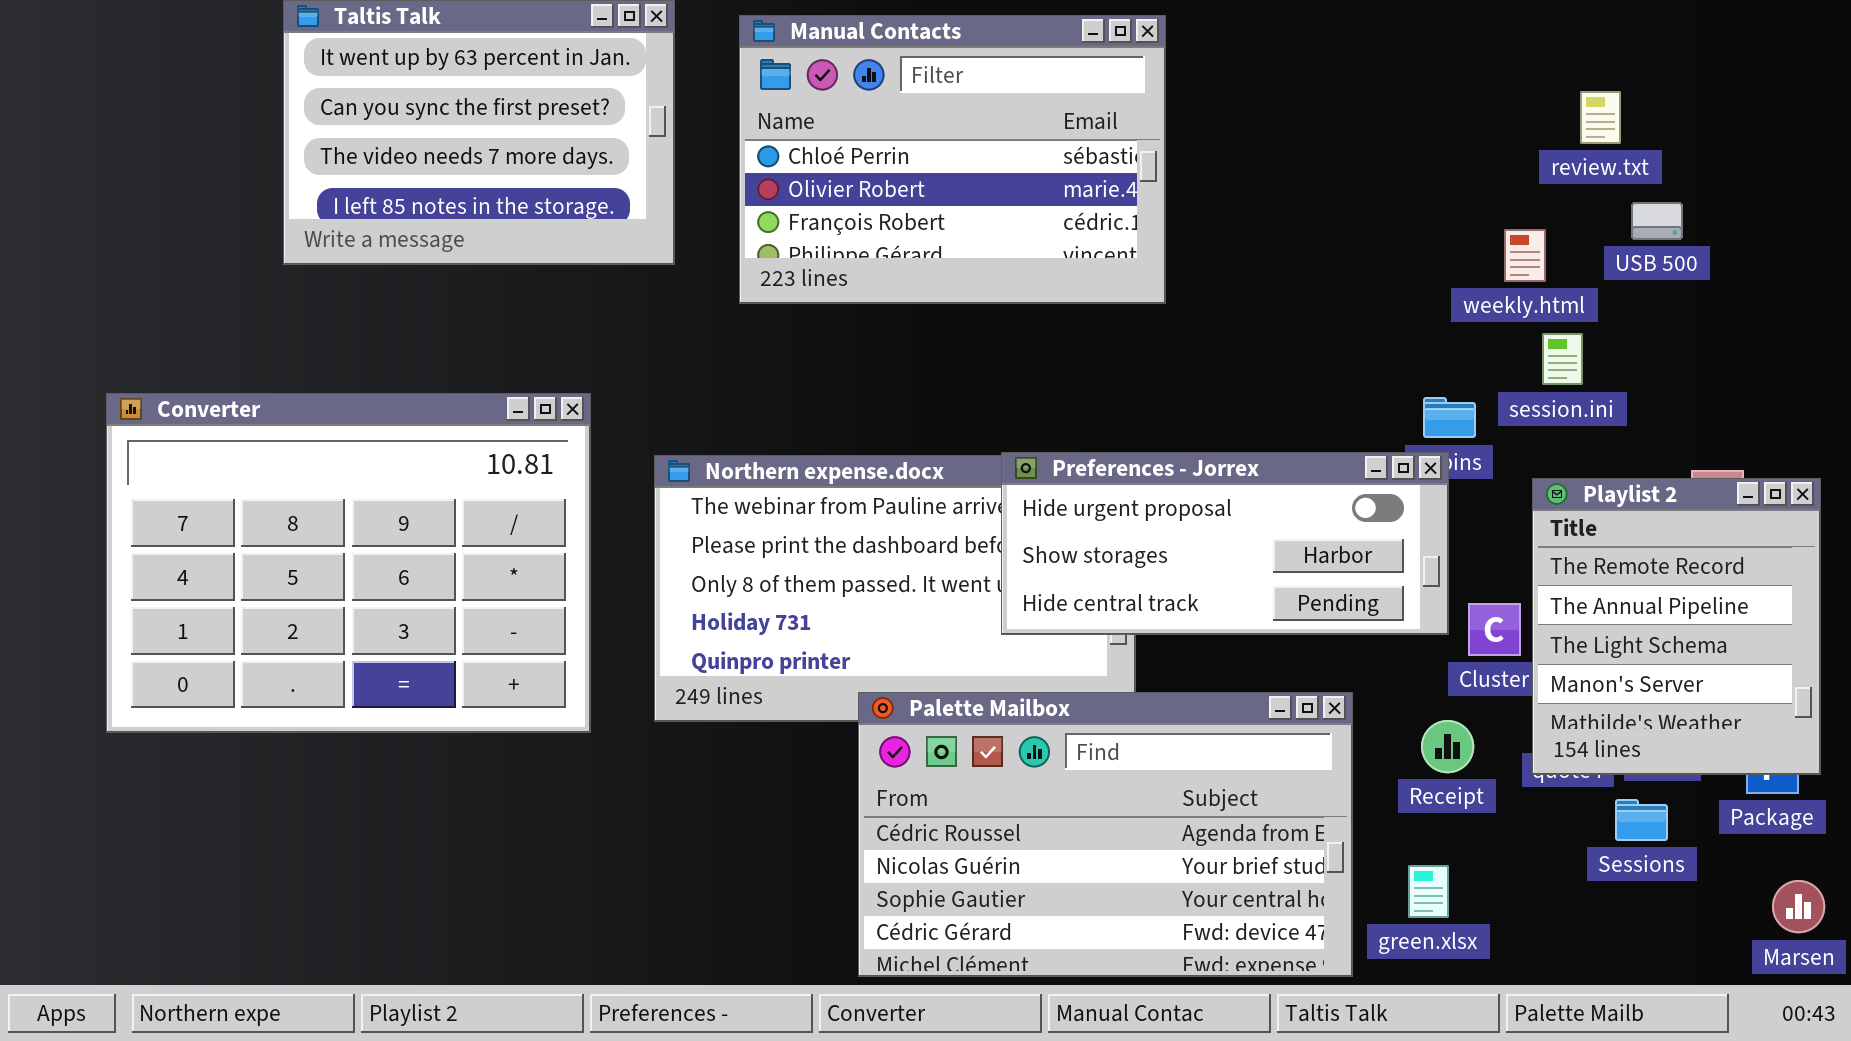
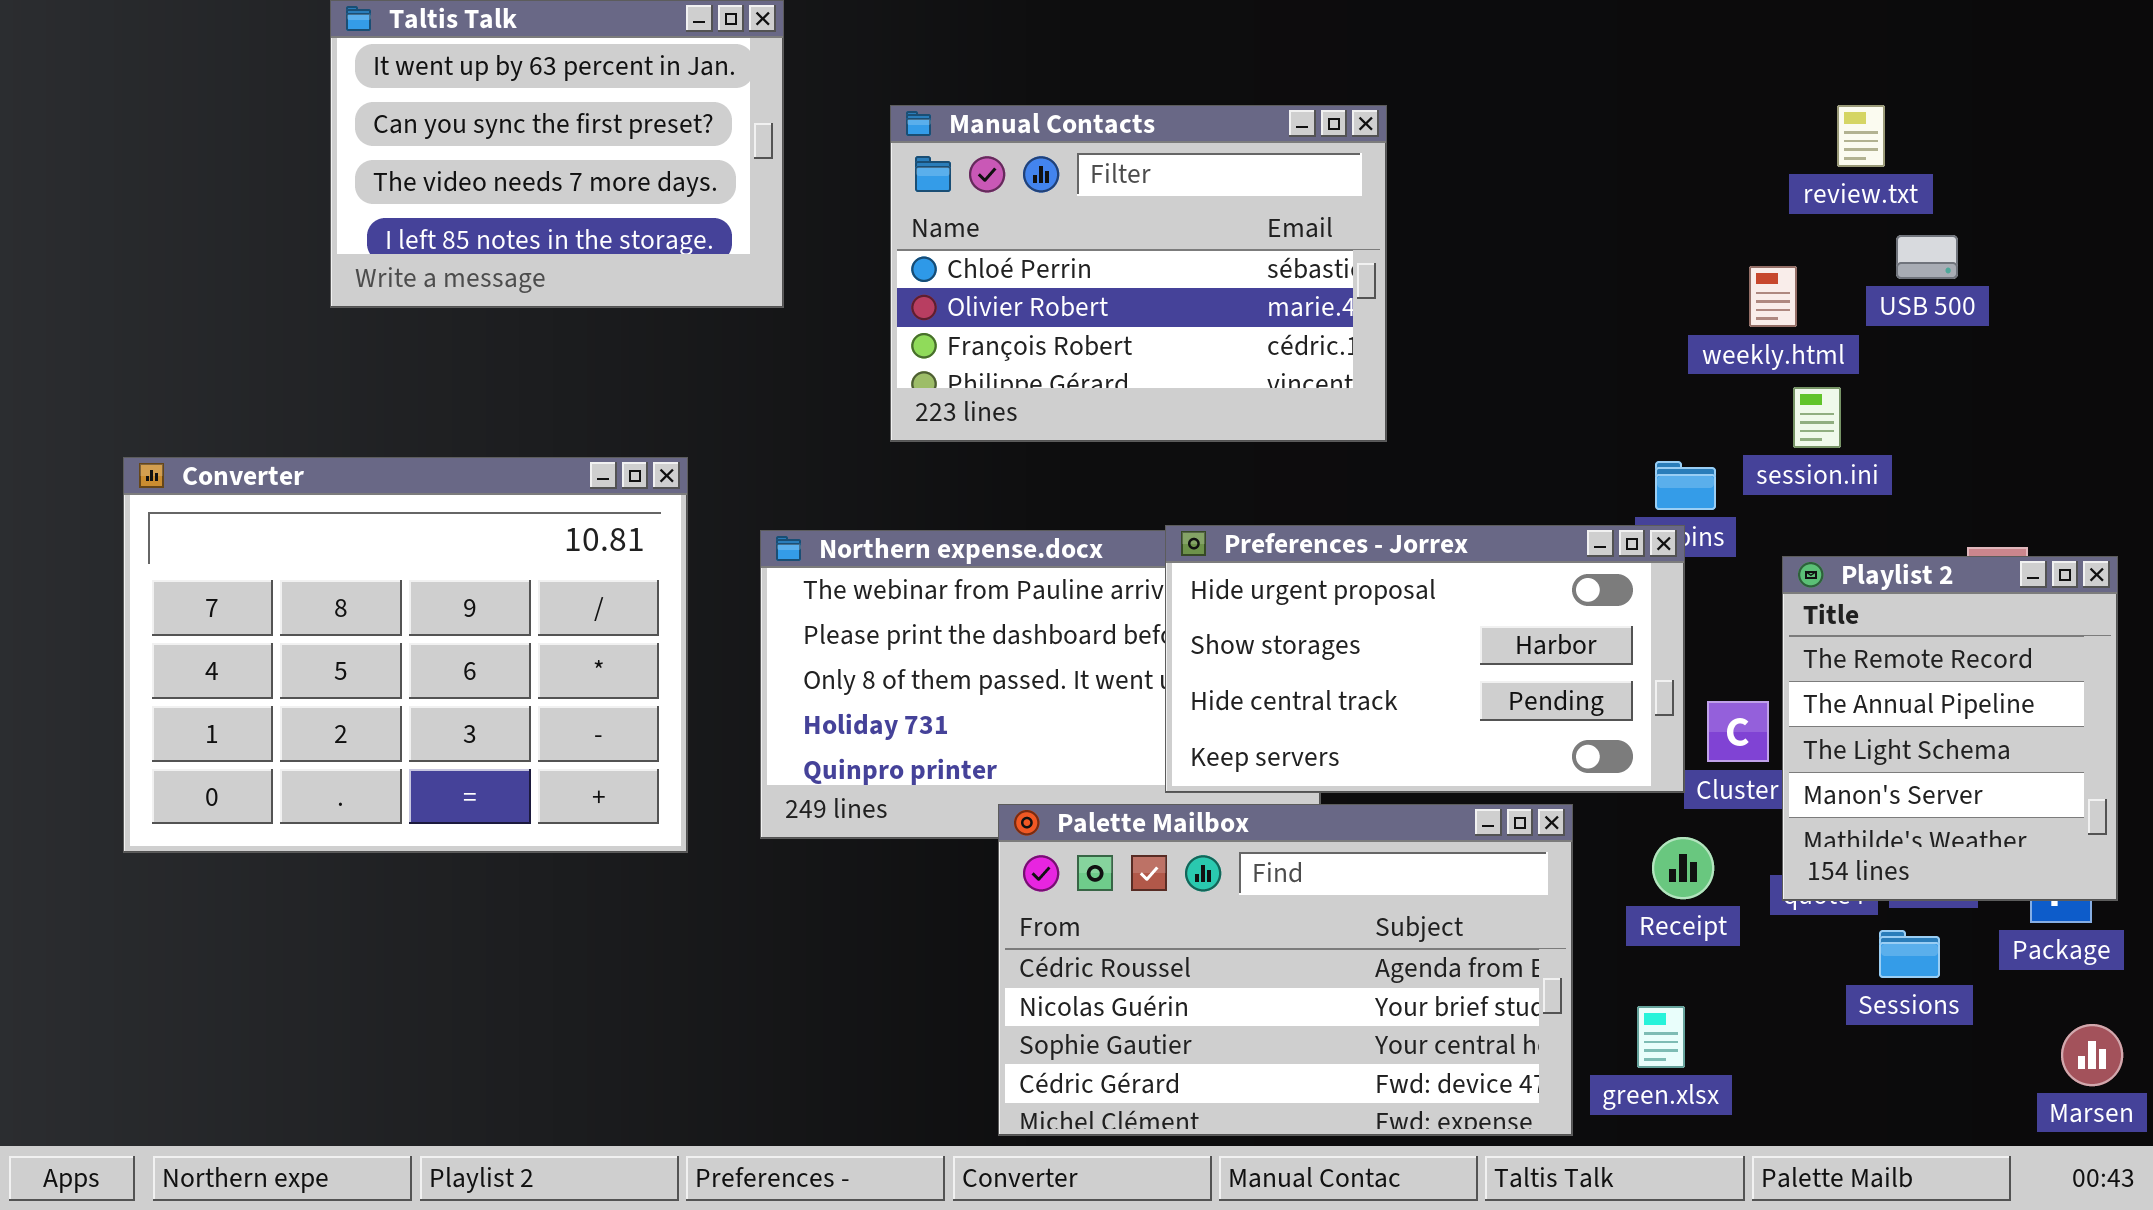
Manual Contacts: [739,15,1166,304] -> [890,105,1387,442], moved
Preferences - Jorrex: [1001,452,1449,635] -> [1165,525,1685,793], resized

